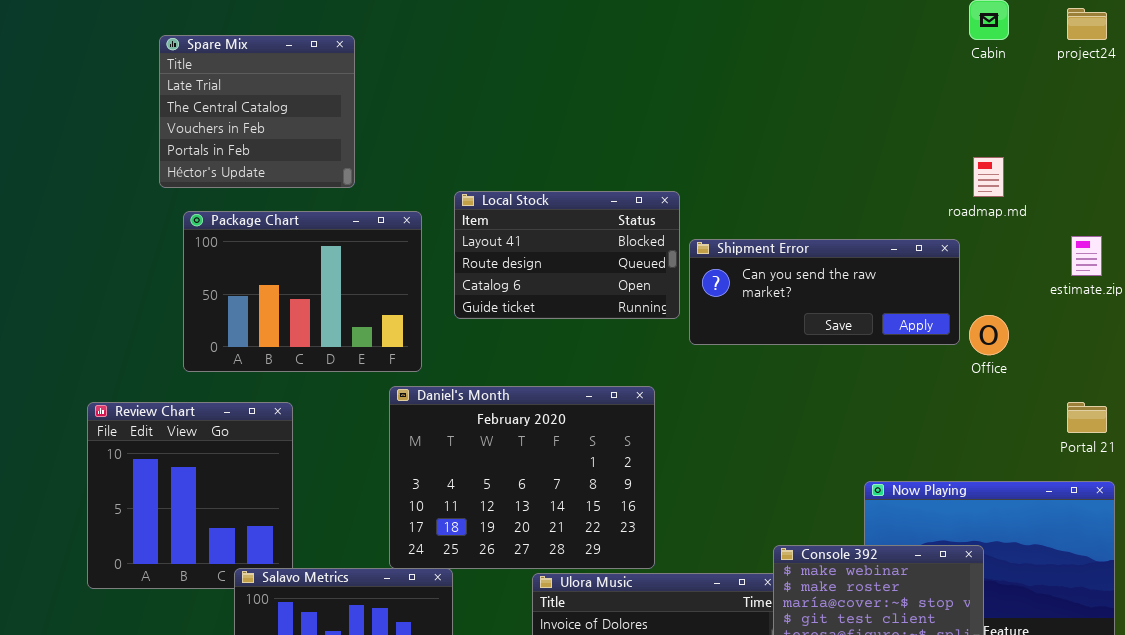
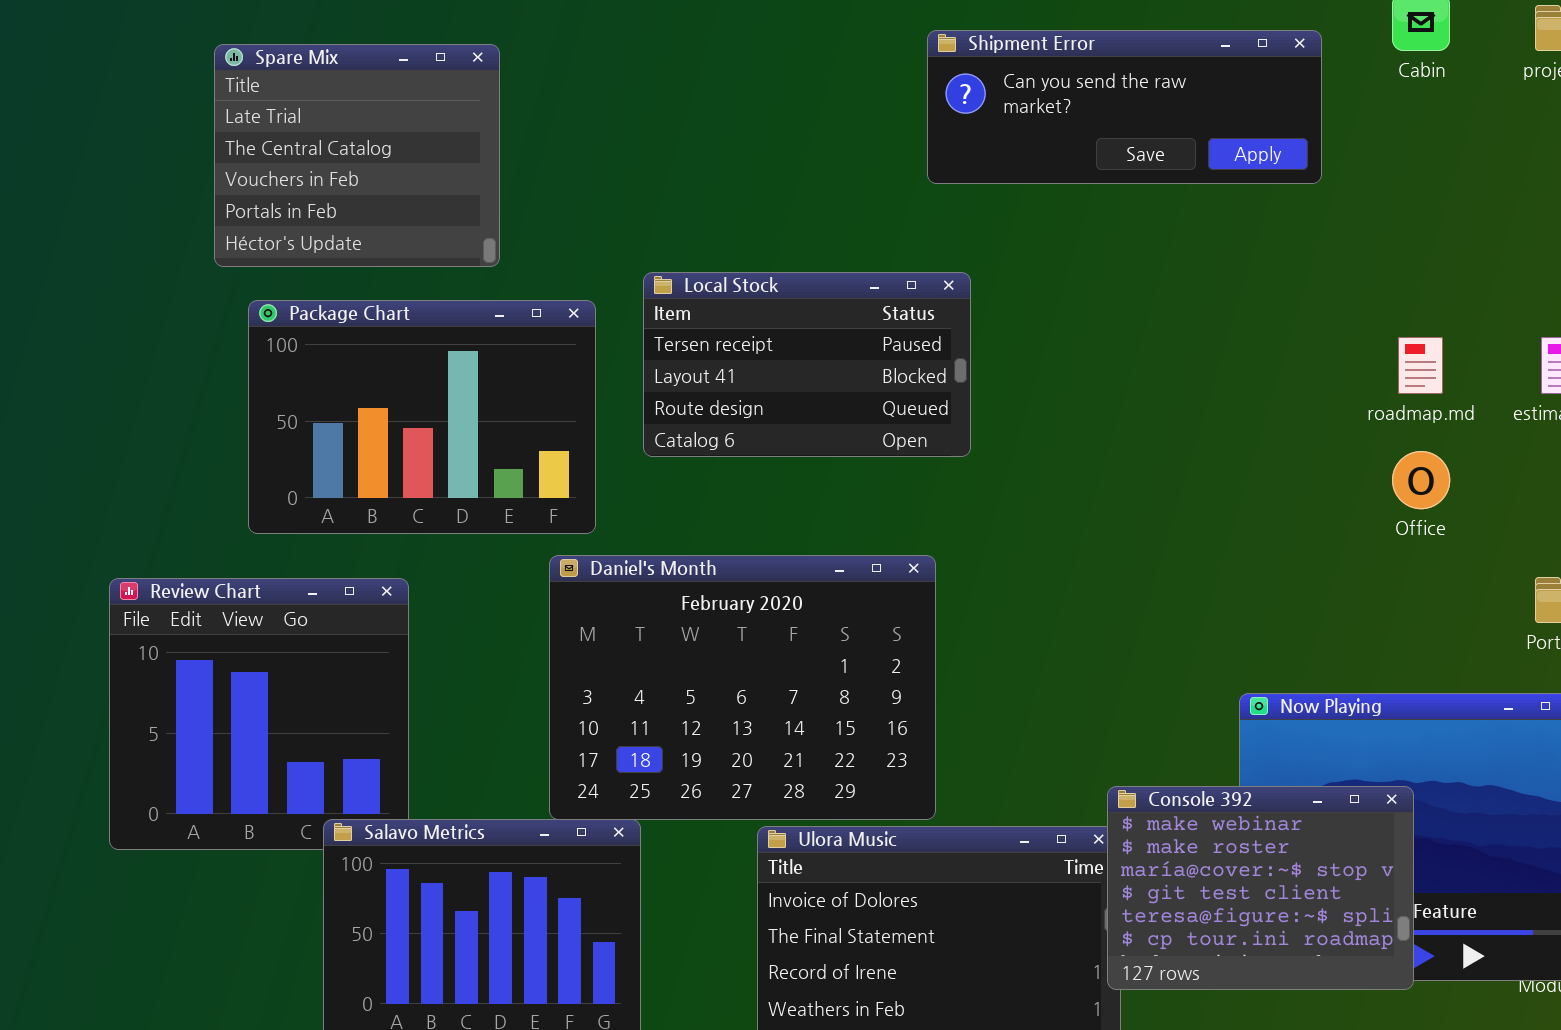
roadmap.md: [973,157,1004,197] -> [1398,337,1443,394], moved
Local Stock: [454,191,680,319] -> [643,272,971,457], scrolled up 1 row
Shipment Error: [689,239,960,345] -> [927,30,1322,184], moved

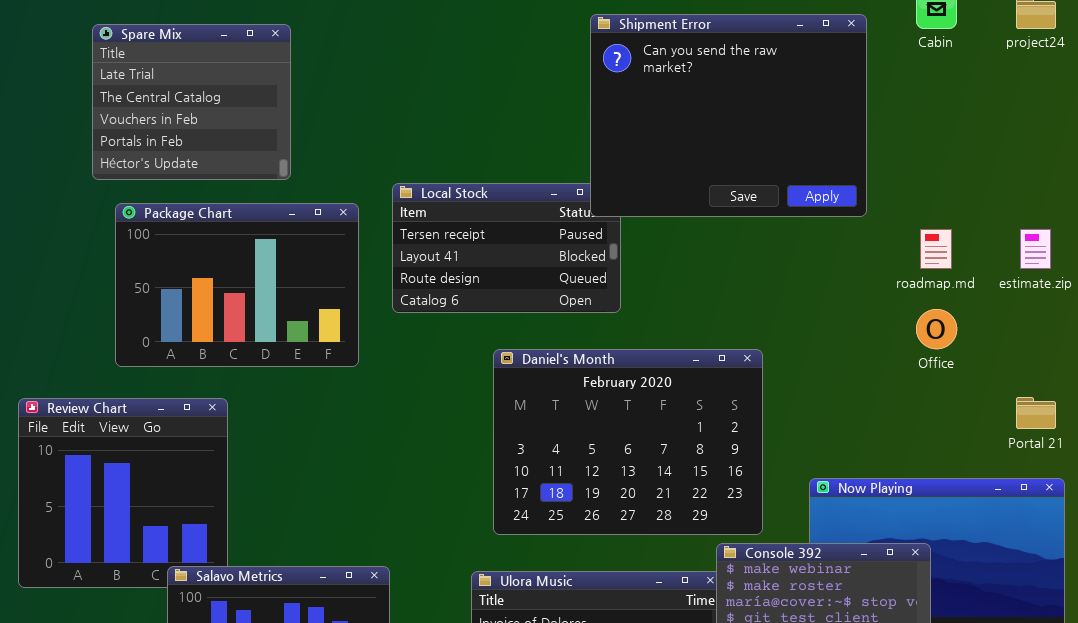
Shipment Error: [927,30,1322,184] -> [590,14,867,217], resized
Daniel's Month: [549,555,936,820] -> [493,349,763,535], moved

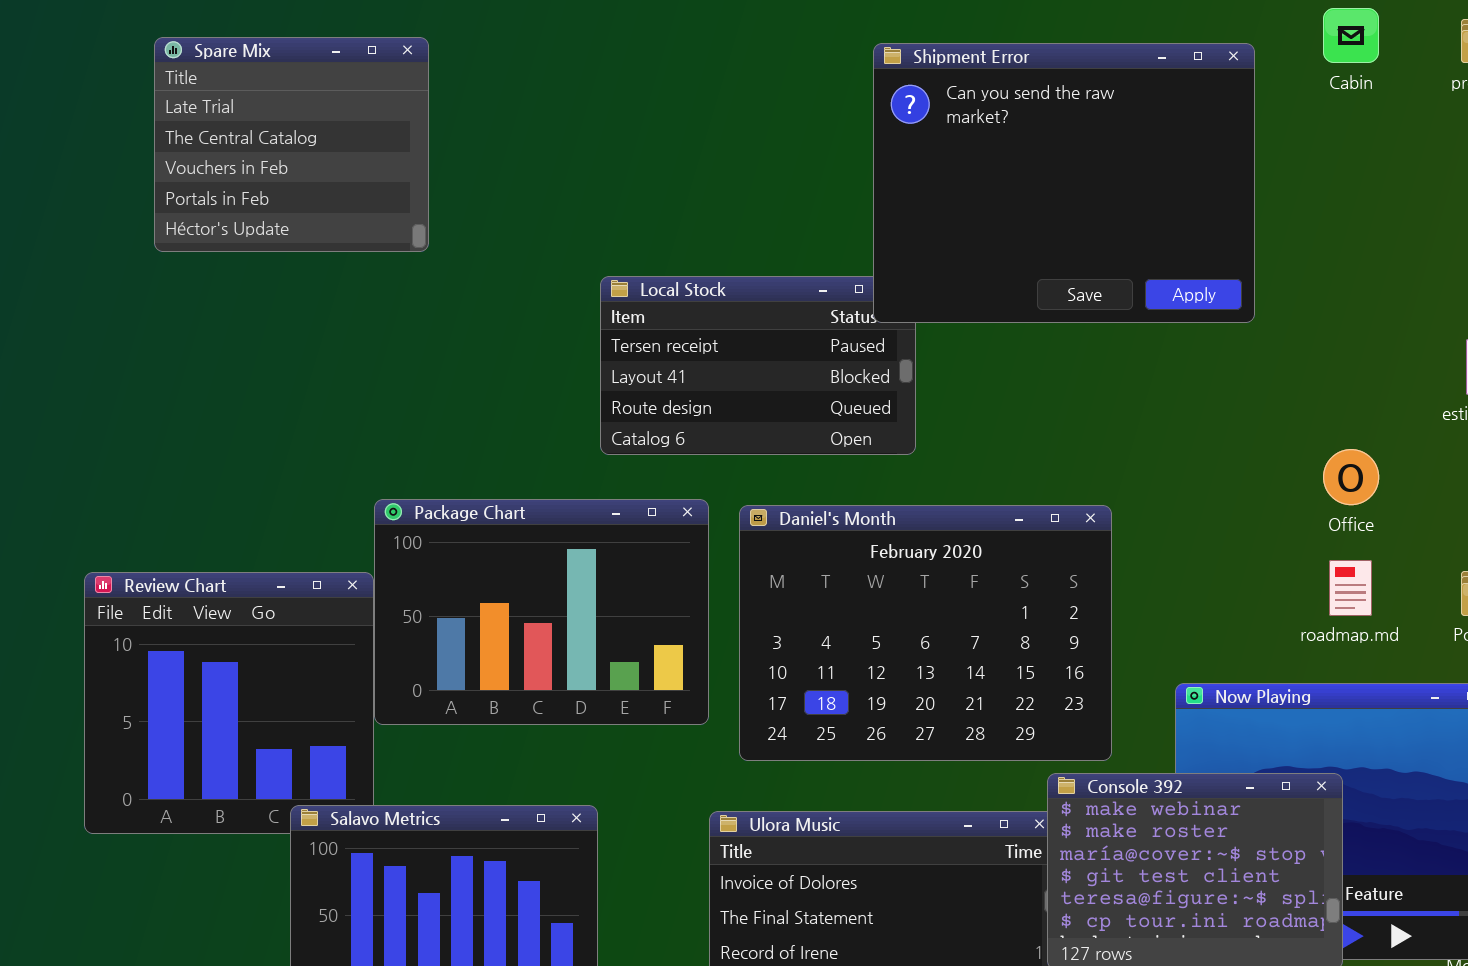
Spare Mix: [92,24,291,180] -> [154,37,429,252], moved
Package Chart: [115,203,359,367] -> [374,499,709,725], moved
roadmap.md: [920,229,952,269] -> [1329,560,1372,616], moved

